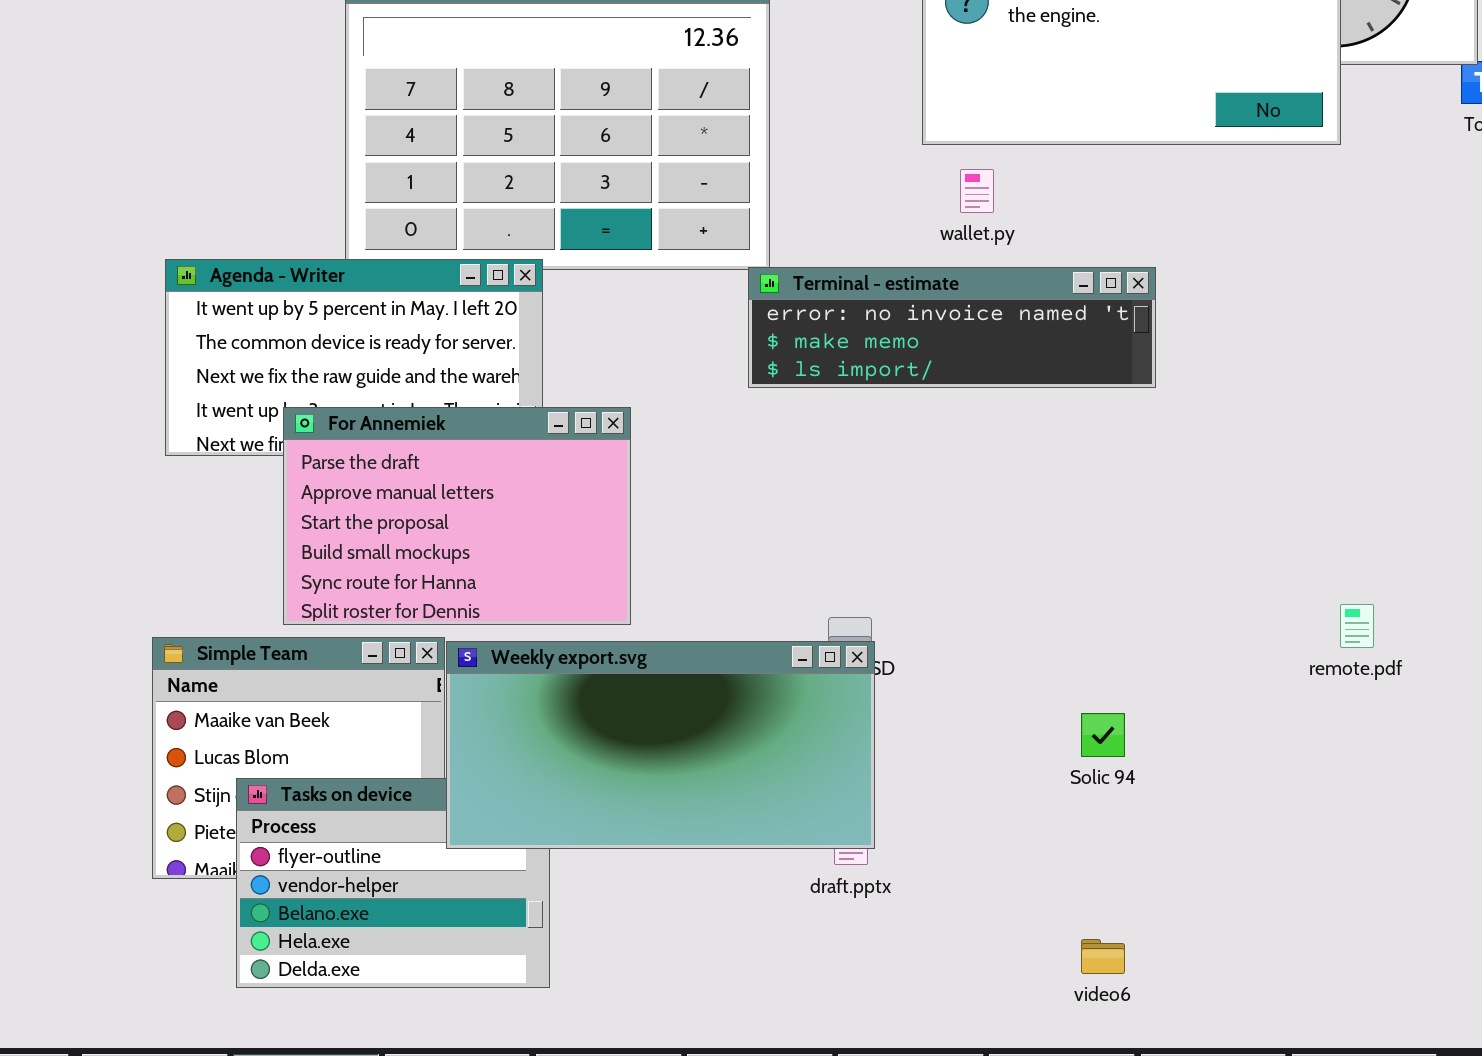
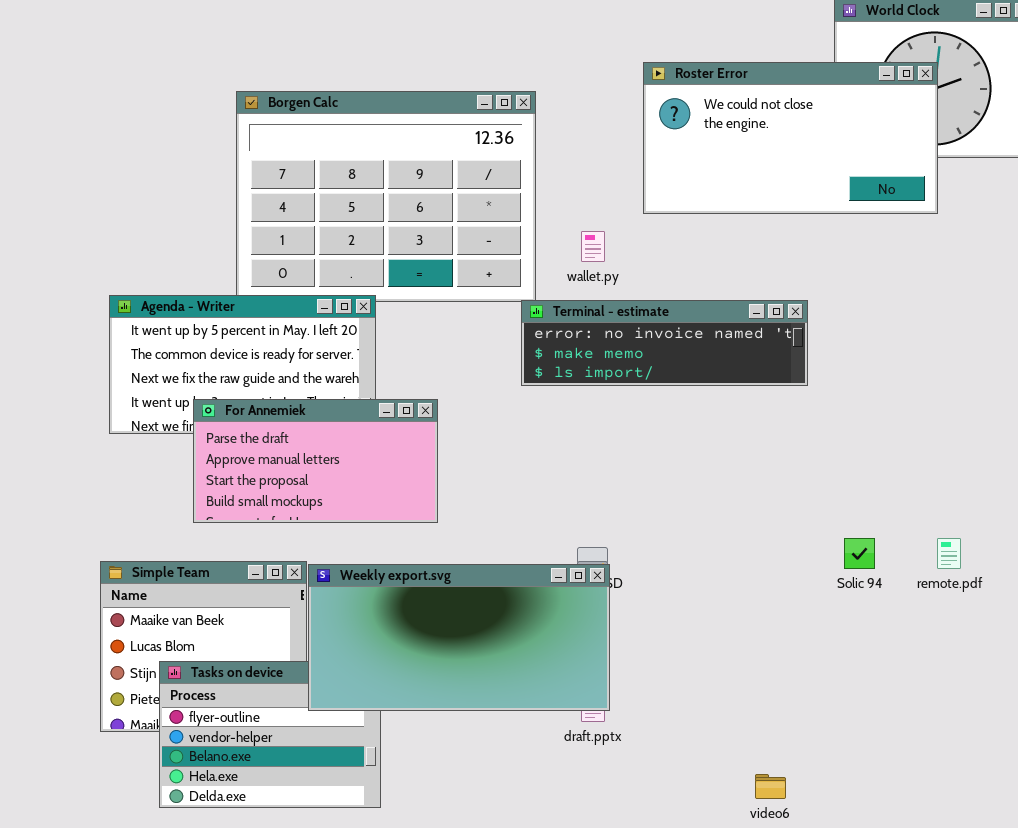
wallet.py: [960,169,994,213] -> [581,231,605,262], moved
For Annemiek: [283,407,631,625] -> [193,399,438,523], resized
Solic 94: [1081,713,1125,757] -> [844,538,875,569], moved

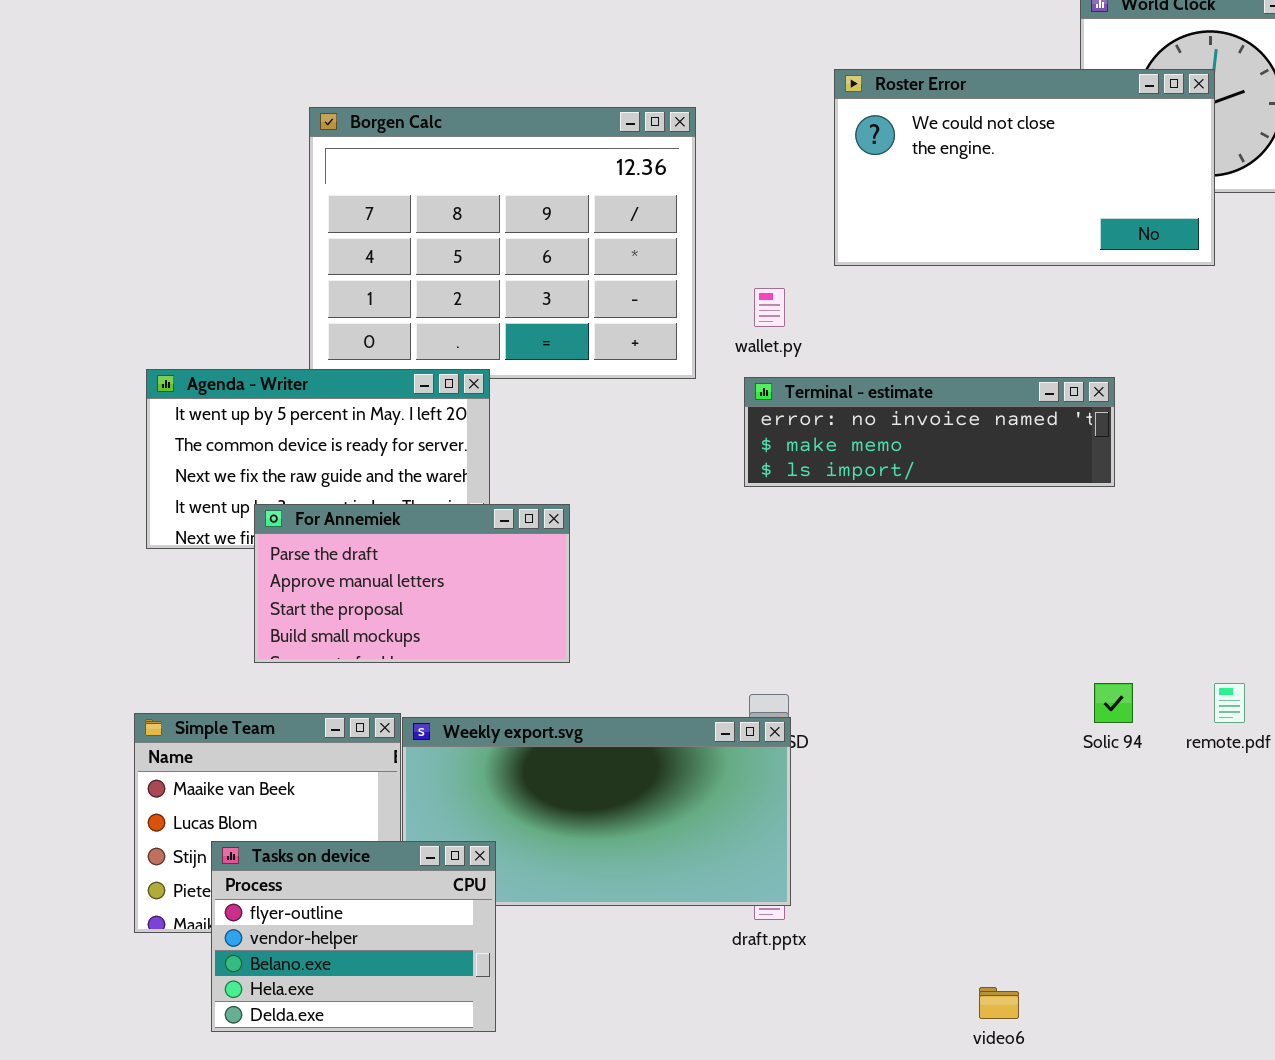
Terminal - estimate: [521,300,808,386] -> [744,377,1115,487], moved
Tasks on device: [159,661,381,808] -> [211,841,496,1032], raised

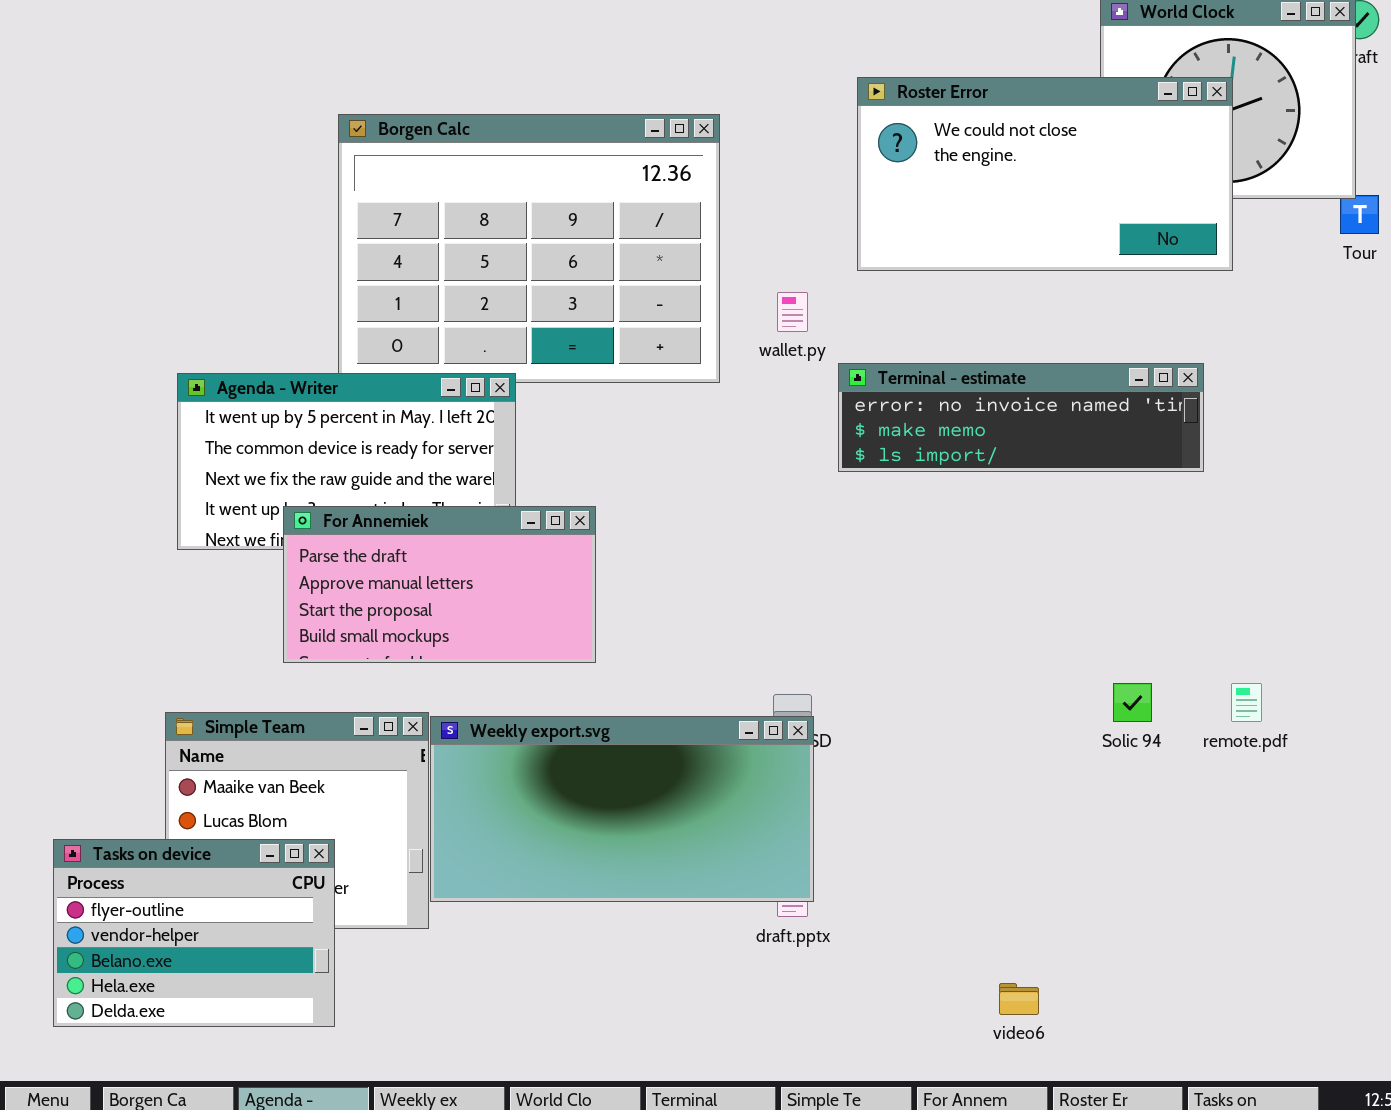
Terminal - estimate: [744,377,1115,487] -> [838,363,1204,472], moved
Tasks on device: [211,841,496,1032] -> [53,839,335,1027], moved

